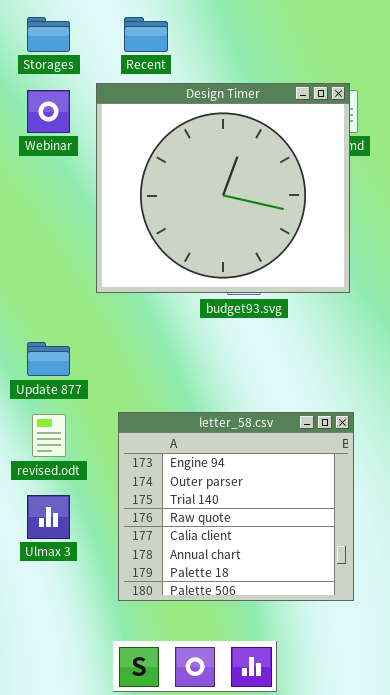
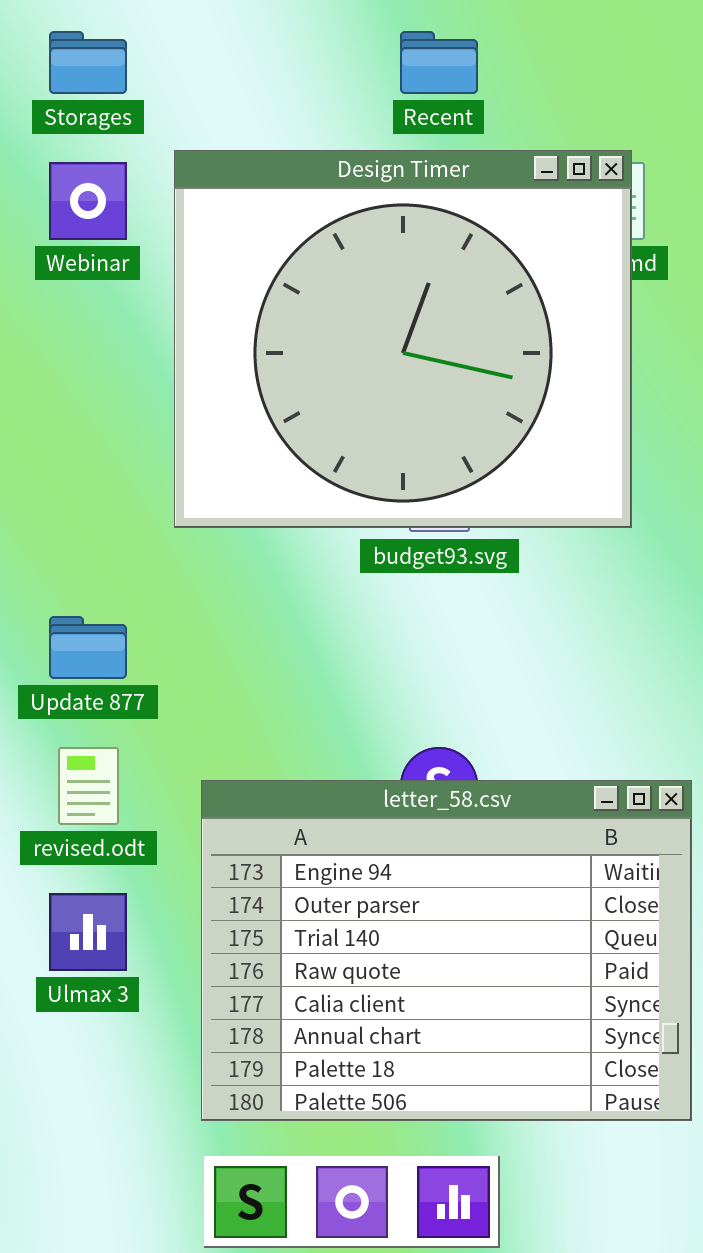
Recent: [124,17,168,52] -> [400,31,478,94], moved
letter_58.csv: [118,412,354,601] -> [201,780,692,1121], moved, resized

